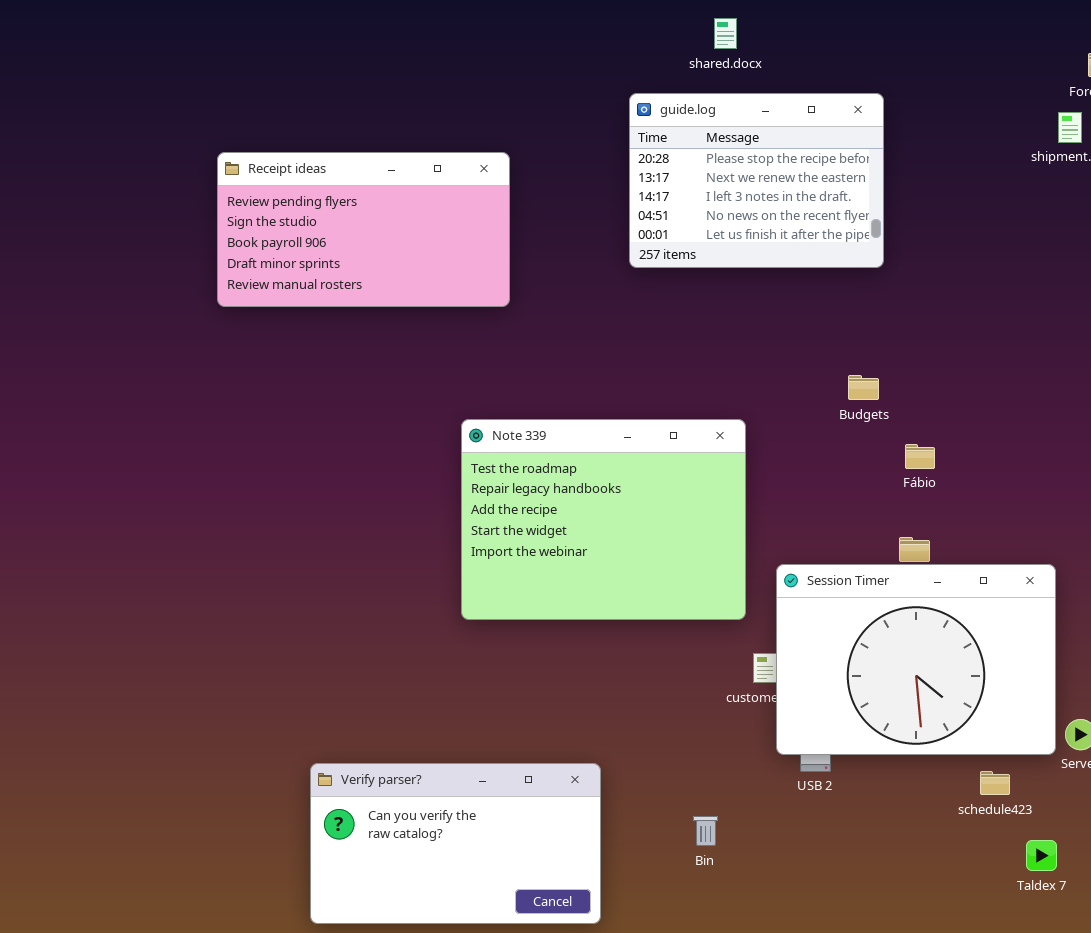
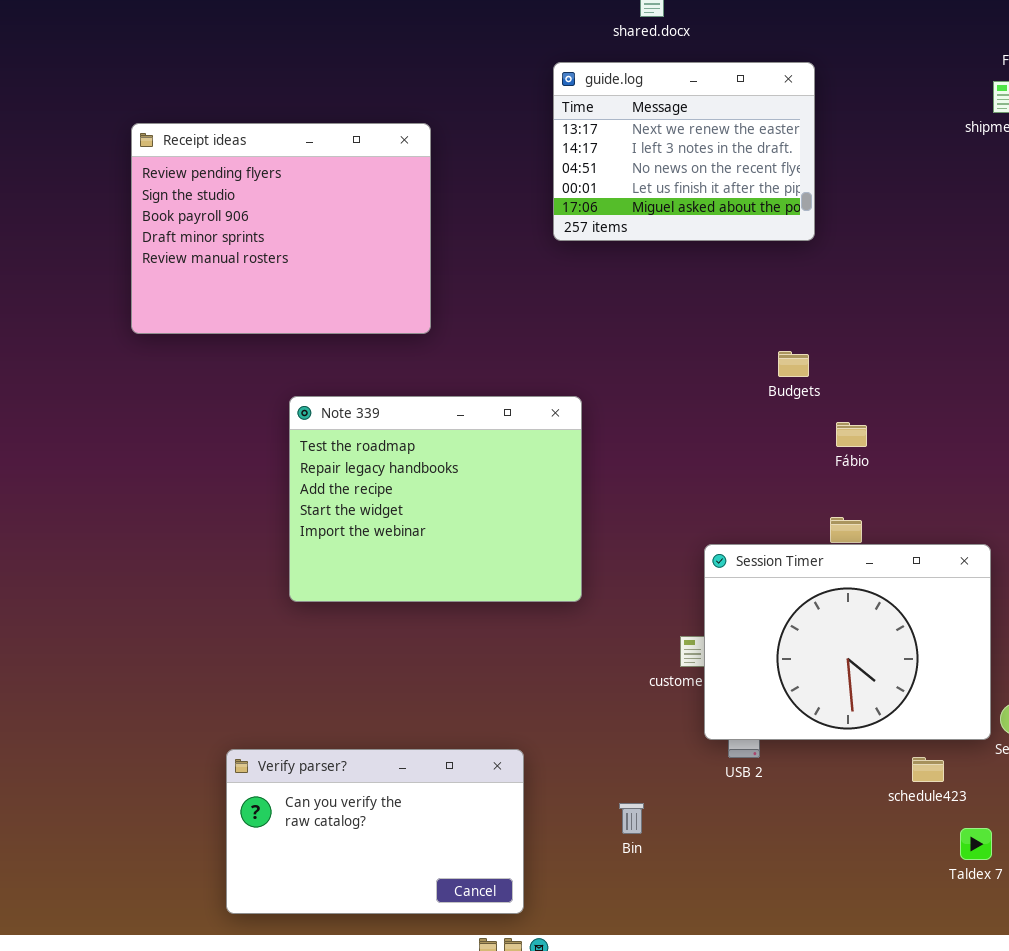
guide.log: [629,93,884,268] -> [553,62,815,241], scrolled down 1 row
Receipt ideas: [217,152,510,307] -> [131,123,431,334], resized
Note 339: [461,419,746,620] -> [289,396,582,602], moved

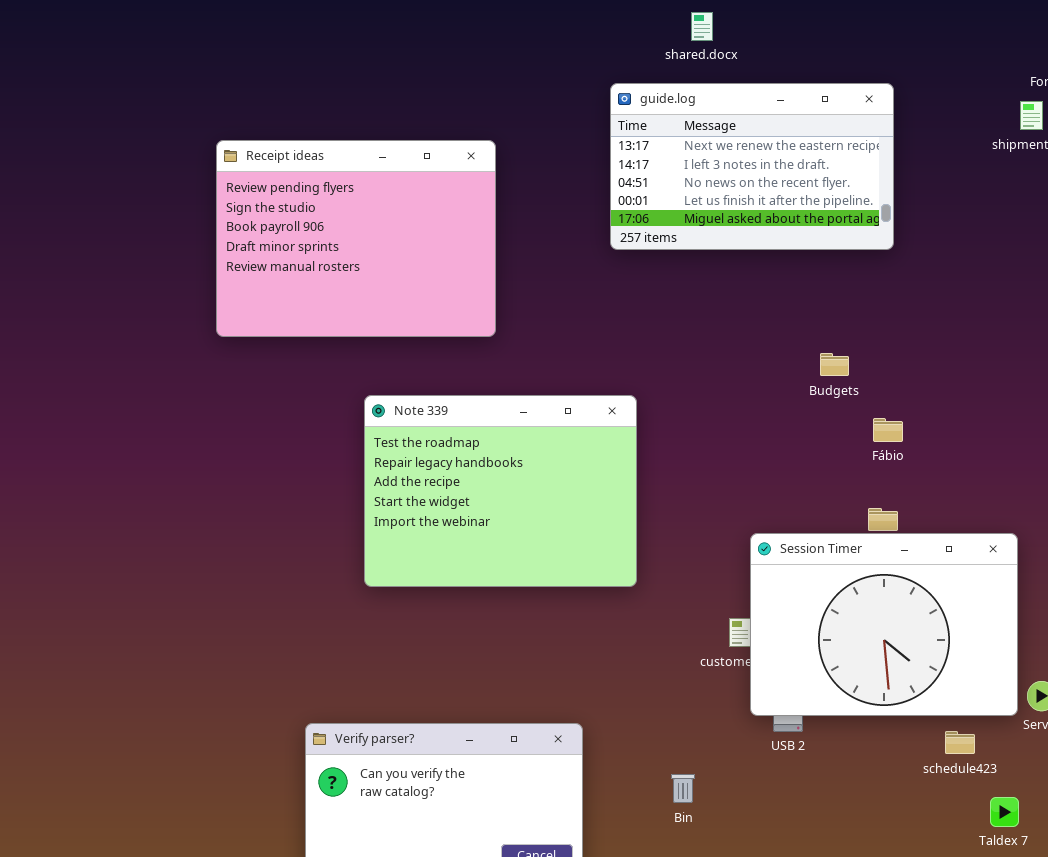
guide.log: [553,62,815,241] -> [610,83,894,250], resized

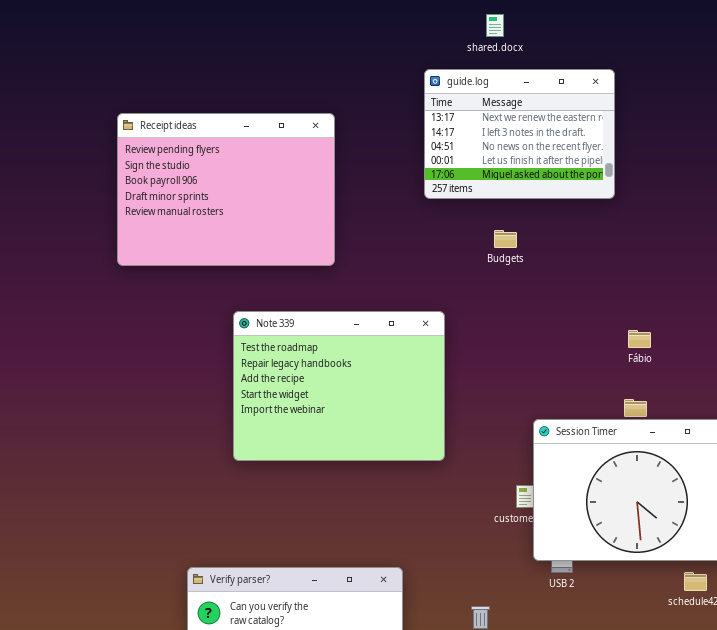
guide.log: [610,83,894,250] -> [424,69,615,199], resized
Budgets: [820,353,849,376] -> [494,230,517,248], moved

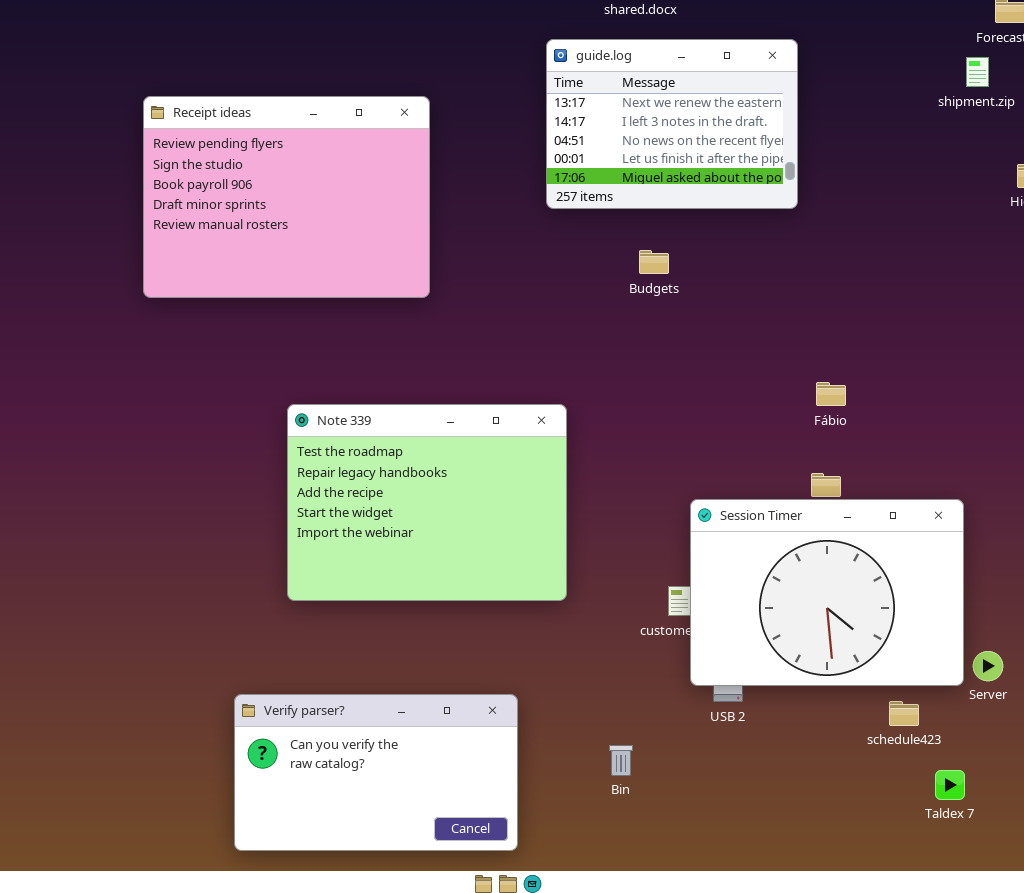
Note 339: [233,311,445,461] -> [287,404,567,601], moved

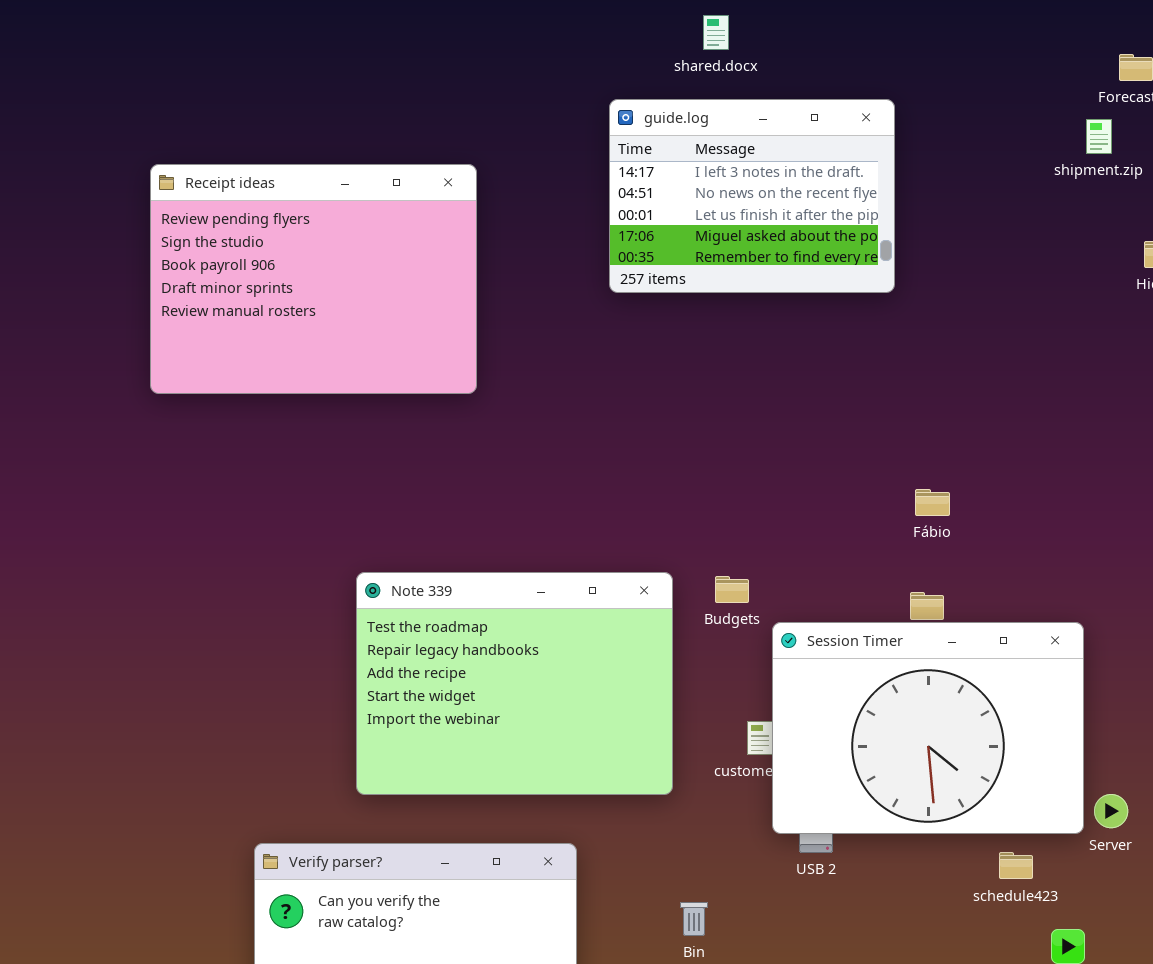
guide.log: [546,39,798,209] -> [609,99,895,293], scrolled down 1 row
Budgets: [639,250,669,274] -> [715,576,749,603], moved
Note 339: [287,404,567,601] -> [356,572,673,795], moved

